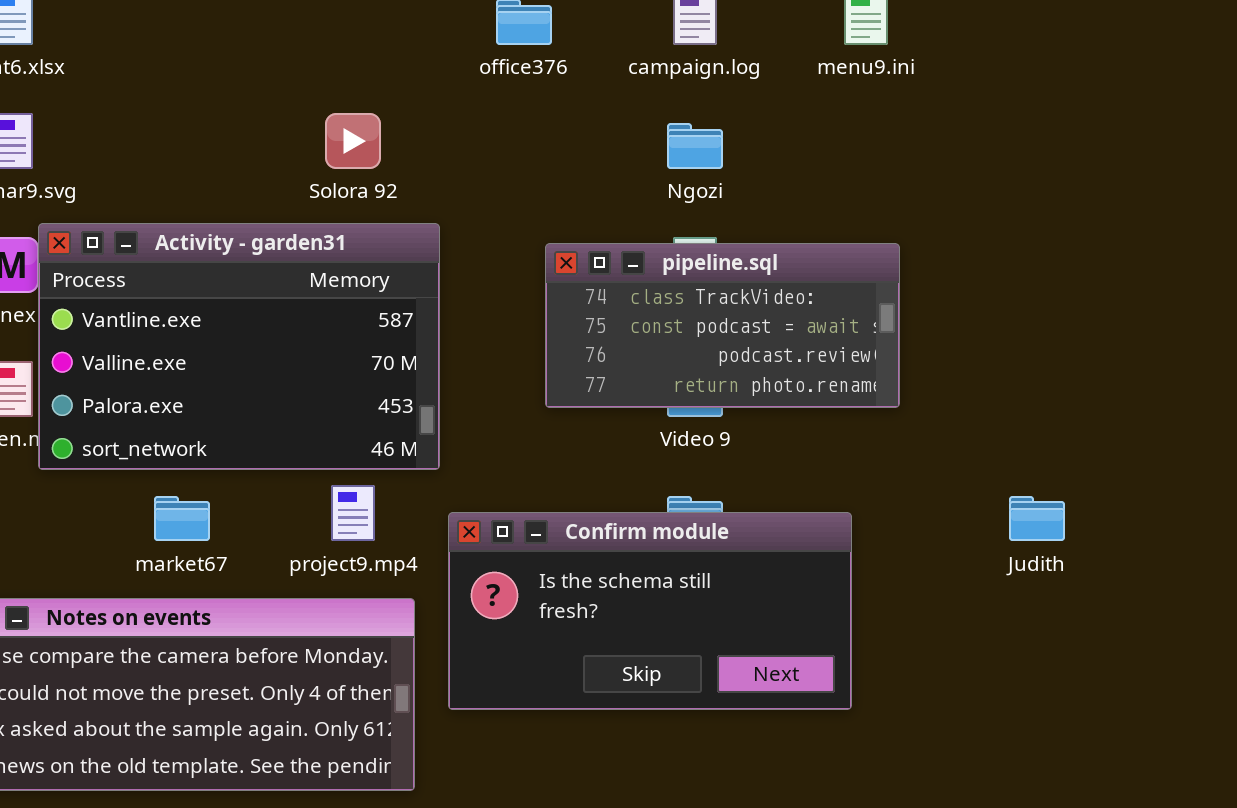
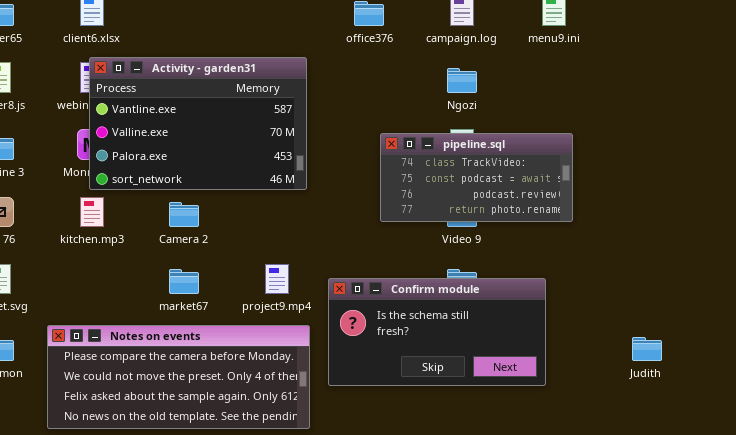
Activity - garden31: [38,223,440,470] -> [89,57,307,190], moved
Judith: [1009,496,1065,541] -> [632,337,662,361], moved

